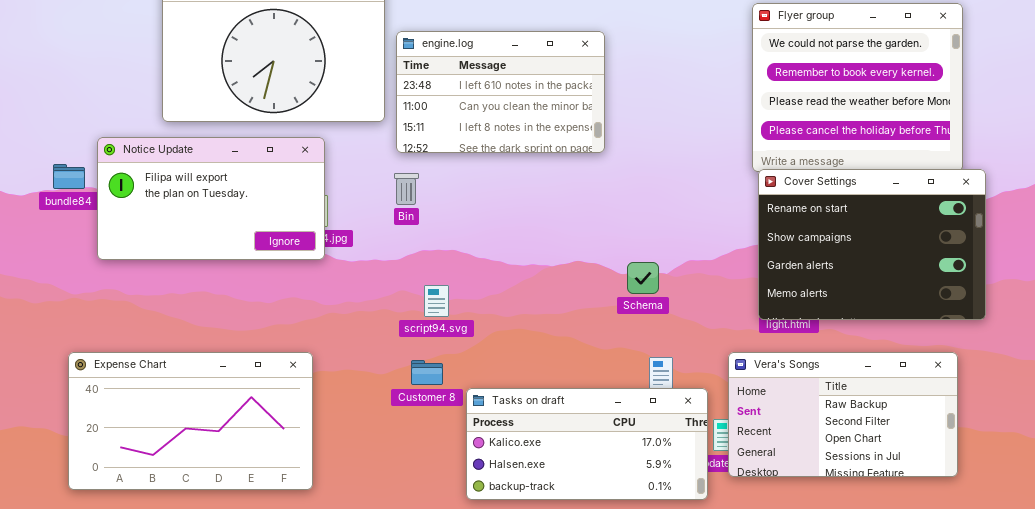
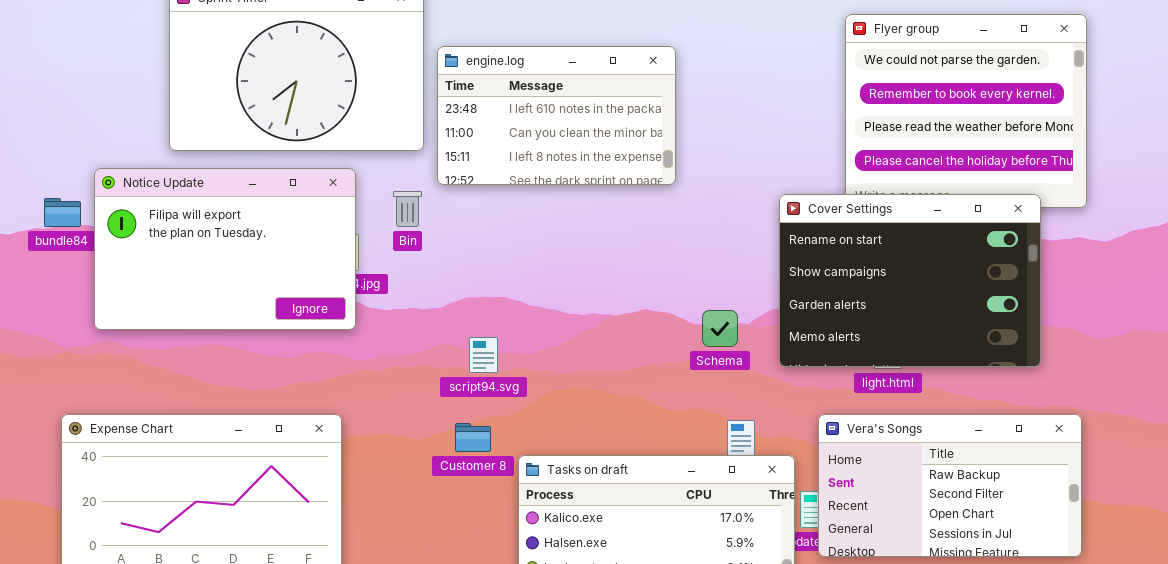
Notice Update: [97,137,325,260] -> [94,168,356,330], resized
Cover Settings: [758,169,986,320] -> [779,194,1041,367], moved
Bin: [394,173,419,205] -> [393,191,422,227], moved

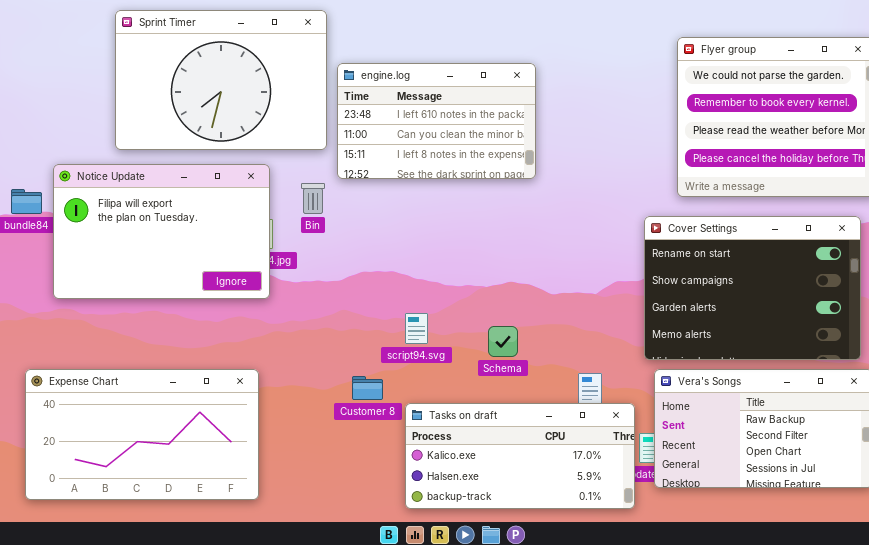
Cover Settings: [779,194,1041,367] -> [644,216,861,360], moved
Schema: [702,310,738,347] -> [488,326,518,357], moved
script94.svg: [469,337,498,373] -> [405,313,428,344], moved

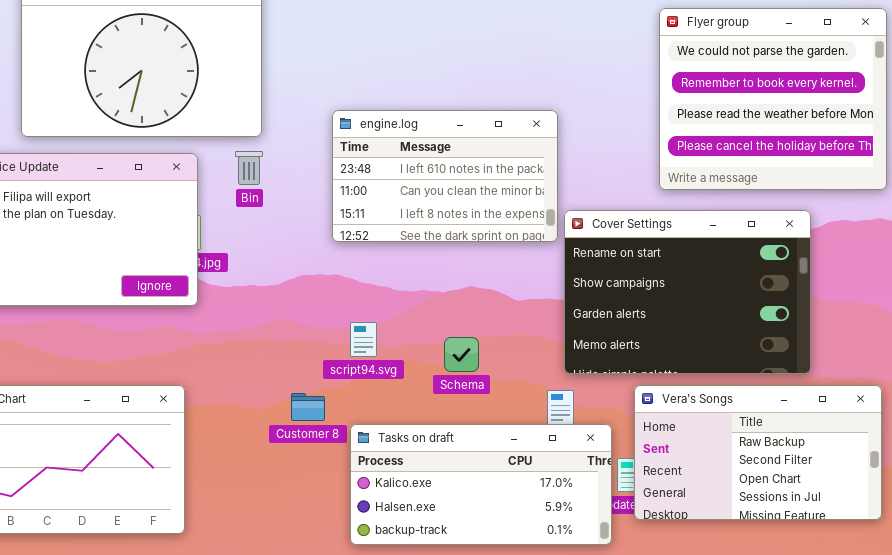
engine.log: [337,63,536,179] -> [332,110,558,242], moved
Bin: [301,183,325,214] -> [235,151,263,185], moved
Cover Settings: [644,216,861,360] -> [564,210,811,374], moved

